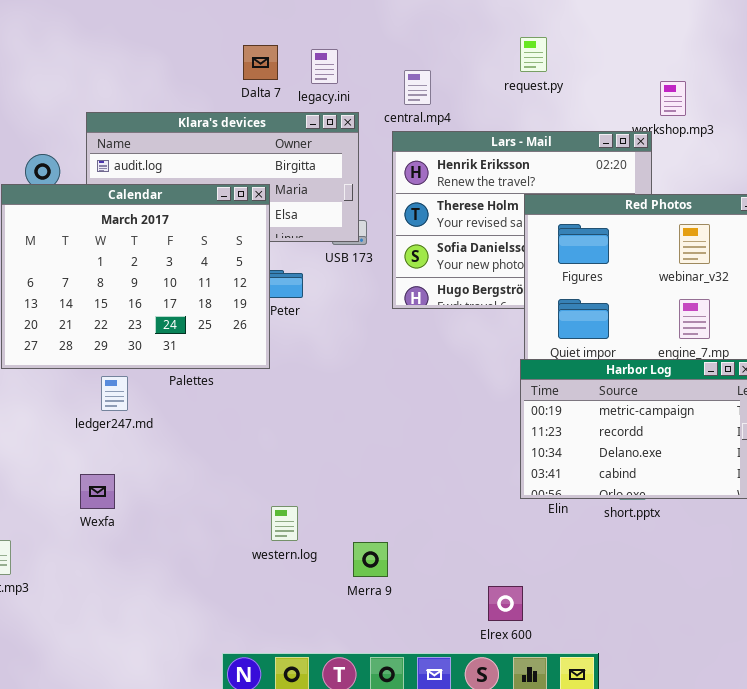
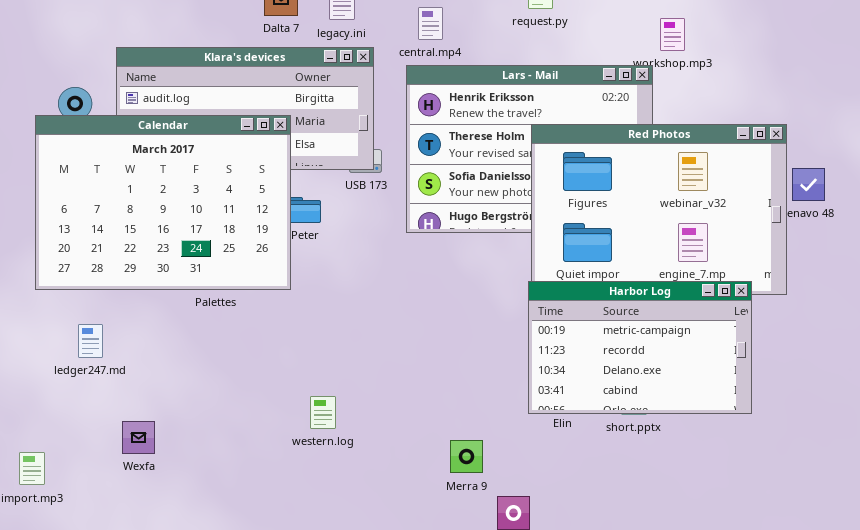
ledger247.md: [101,376,128,411] -> [78,324,103,358], moved
Wexfa: [80,474,115,509] -> [122,421,155,454], moved
western.log: [271,506,298,541] -> [310,396,336,429], moved
Merra 9: [353,542,388,577] -> [450,440,483,473], moved

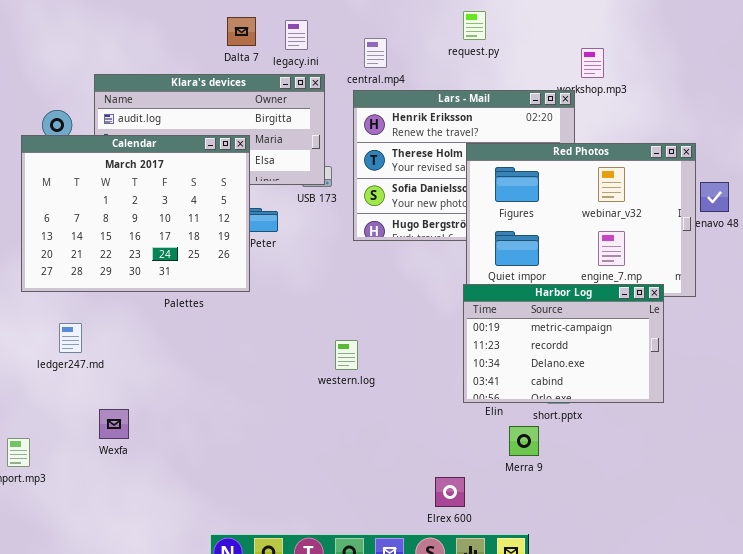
western.log: [310,396,336,429] -> [335,340,358,370], moved
Merra 9: [450,440,483,473] -> [509,426,539,456], moved

